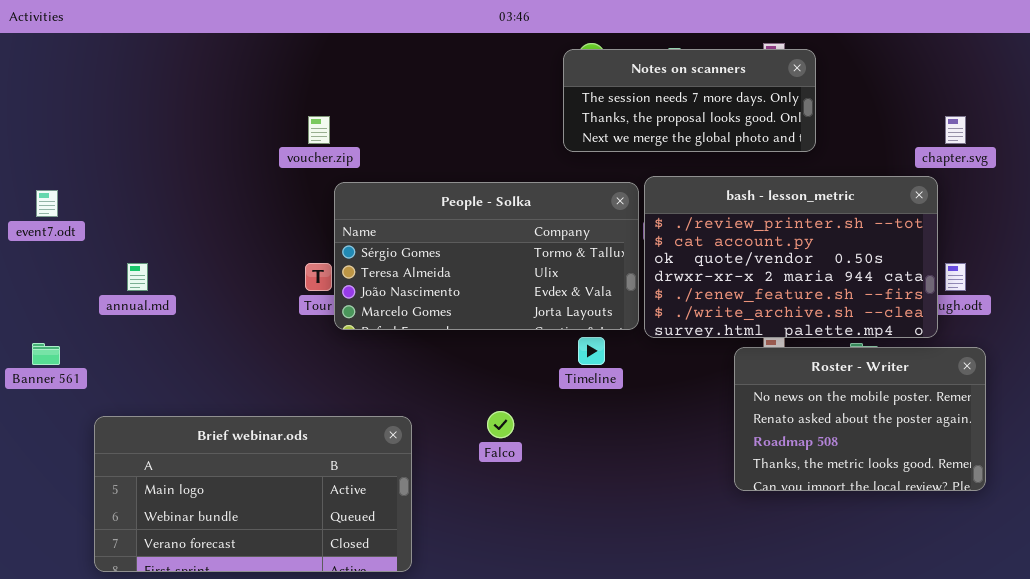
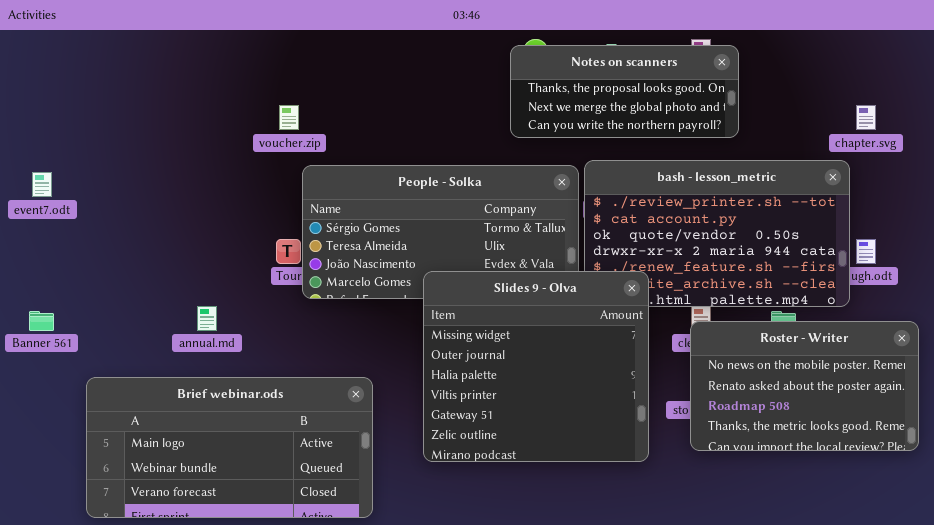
Notes on scanners: [563,49,816,152] -> [510,45,739,138], scrolled down 1 row
annual.md: [127,263,148,291] -> [197,306,217,331], moved
Slides 9 - Olva: none -> [423,271,649,462], opened
Roster - Writer: [734,347,986,491] -> [690,321,919,451], moved

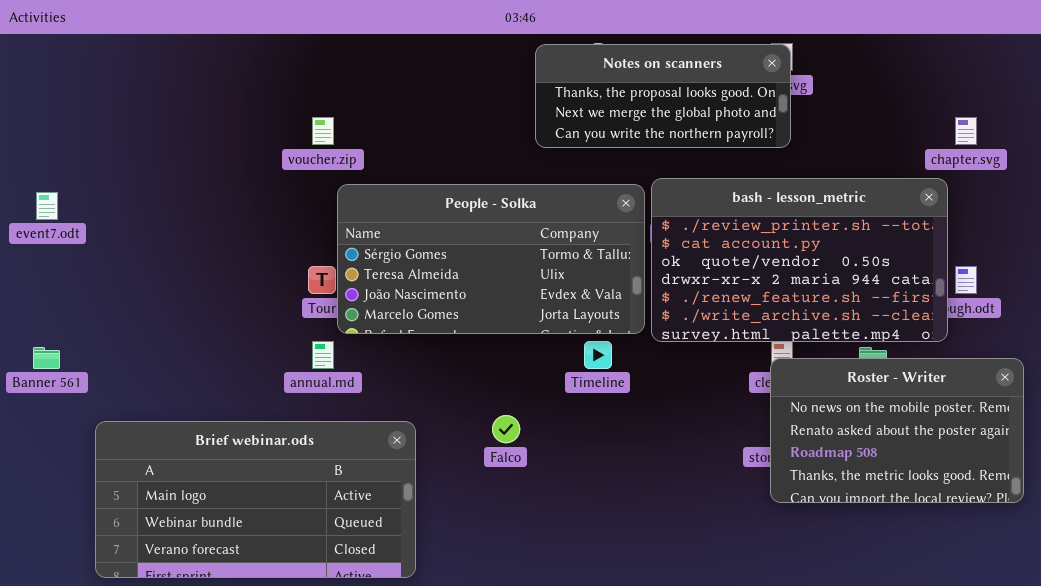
Notes on scanners: [510,45,739,138] -> [535,44,791,148], moved
Slides 9 - Olva: [423,271,649,462] -> none, closed
annual.md: [197,306,217,331] -> [312,341,334,369], moved

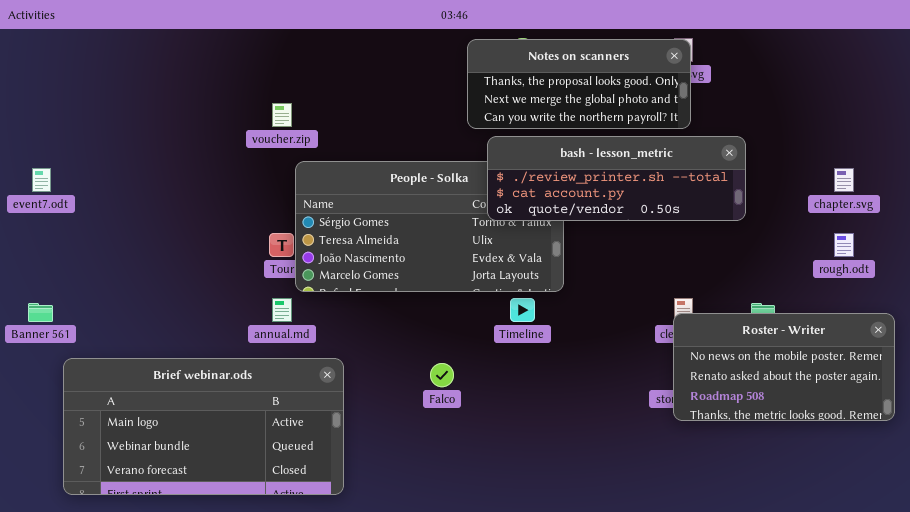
chapter.svg: [955,117,977,145] -> [834,168,854,192], moved
bash - lesson_metric: [651,178,948,342] -> [487,136,746,221], moved, resized
Roster - Writer: [770,358,1024,503] -> [673,313,895,421], resized
Brief webinar.ods: [95,421,416,578] -> [63,358,344,495], moved

